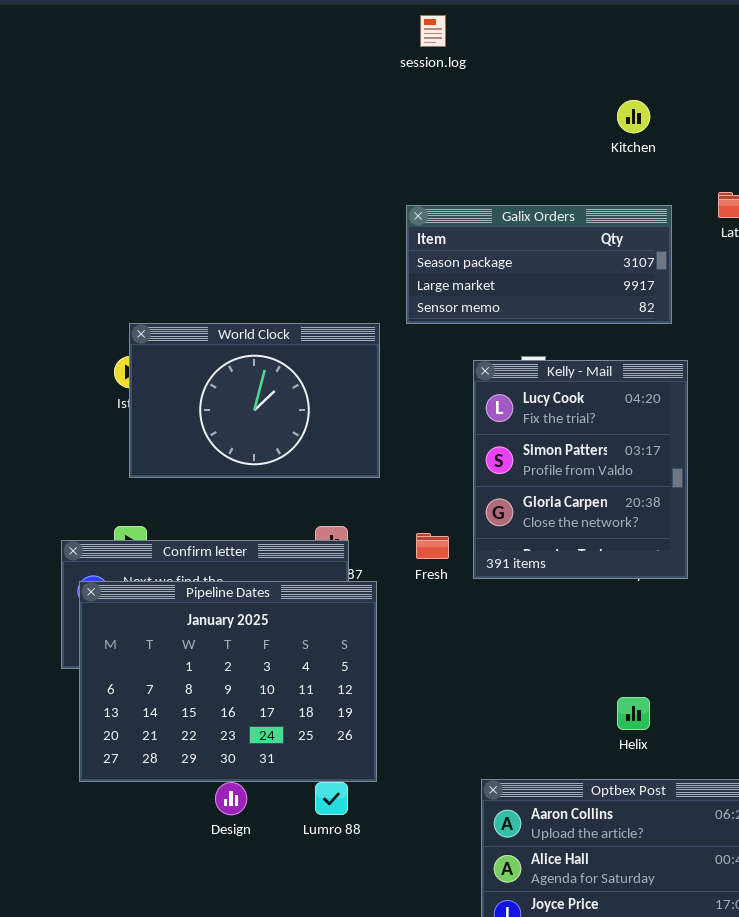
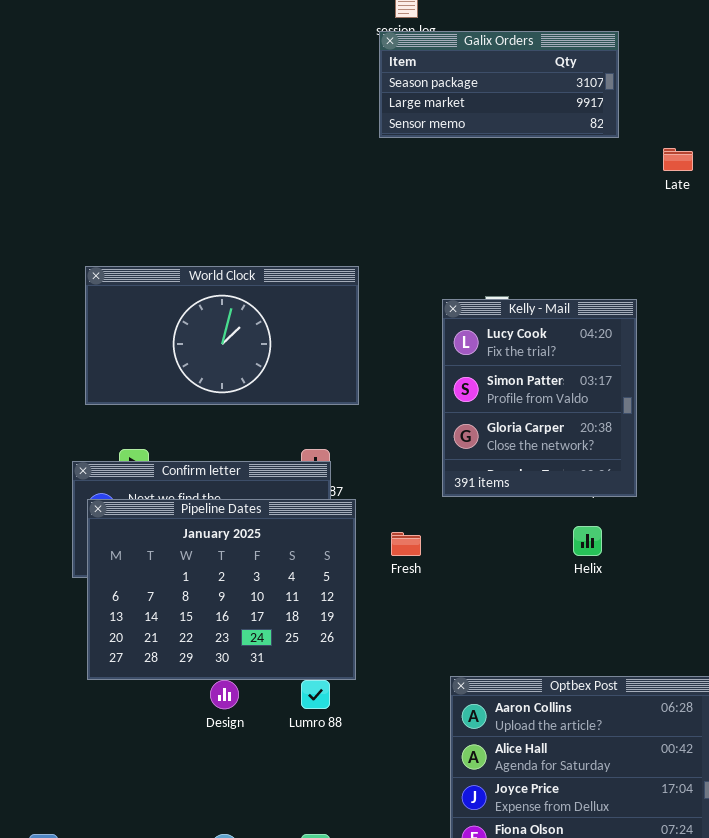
Galix Orders: [406,205,672,324] -> [379,31,619,138], moved
World Clock: [129,323,380,478] -> [85,266,359,405], resized
Fresh: [416,533,449,559] -> [391,532,421,556], moved
Helix: [617,697,650,730] -> [573,526,602,556], moved

